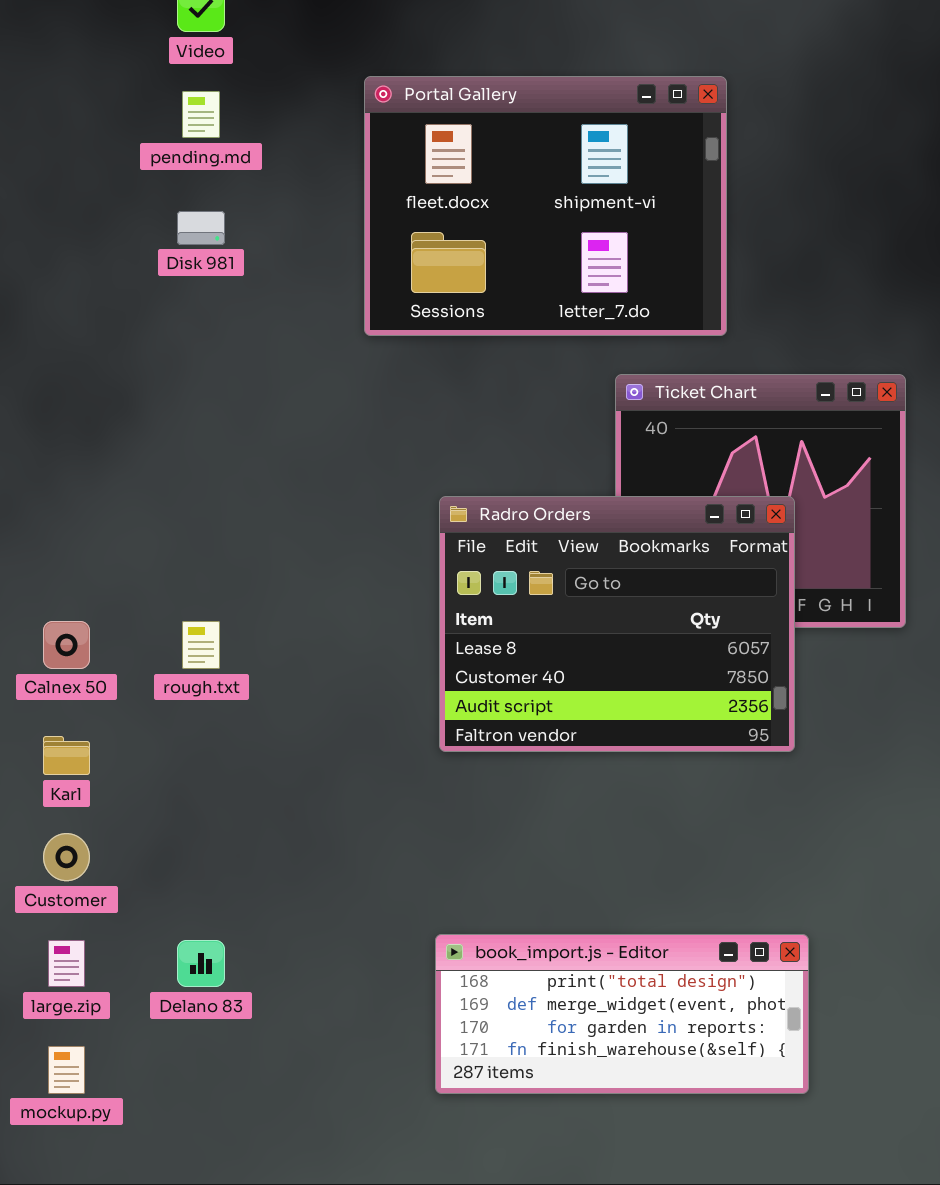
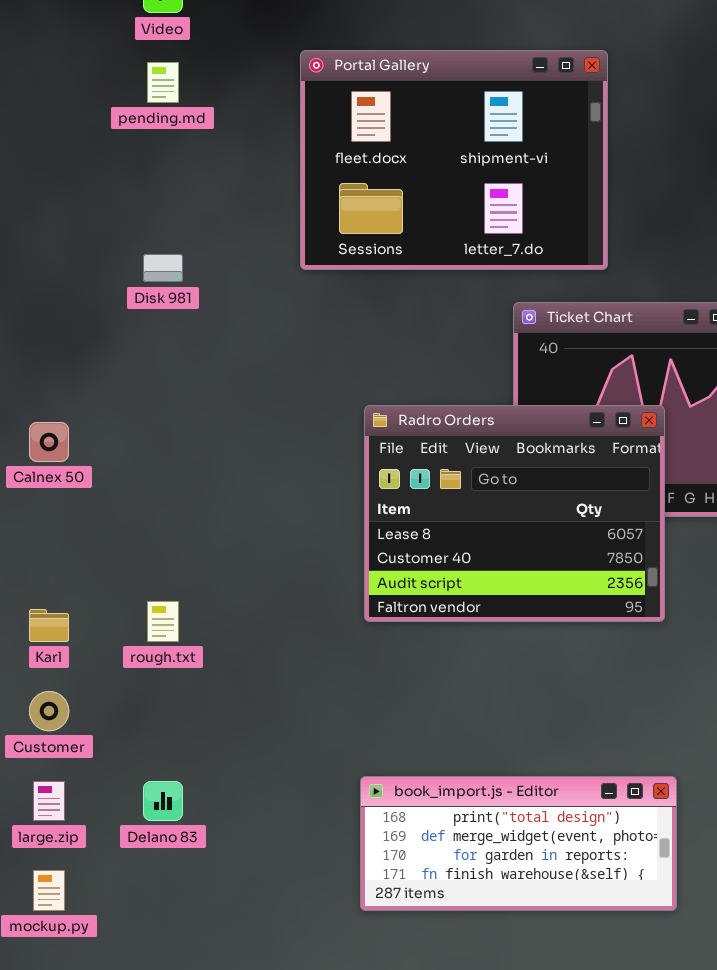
Disk 981: [177,211,225,245] -> [143,254,183,282], moved
Calnex 50: [43,621,90,669] -> [29,422,69,462], moved
rough.txt: [182,621,220,669] -> [147,601,179,642], moved

